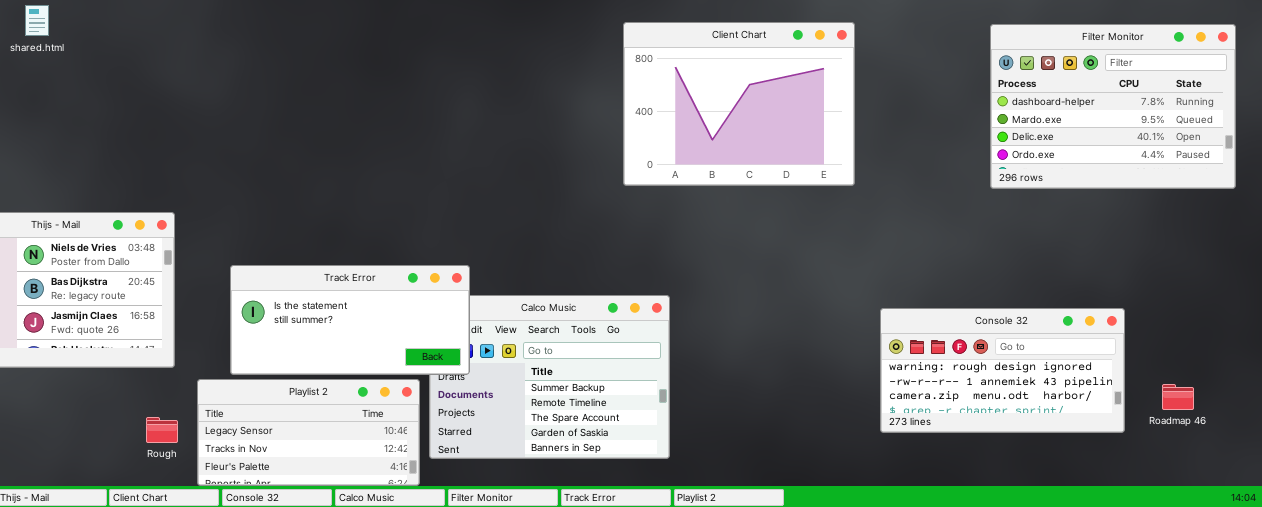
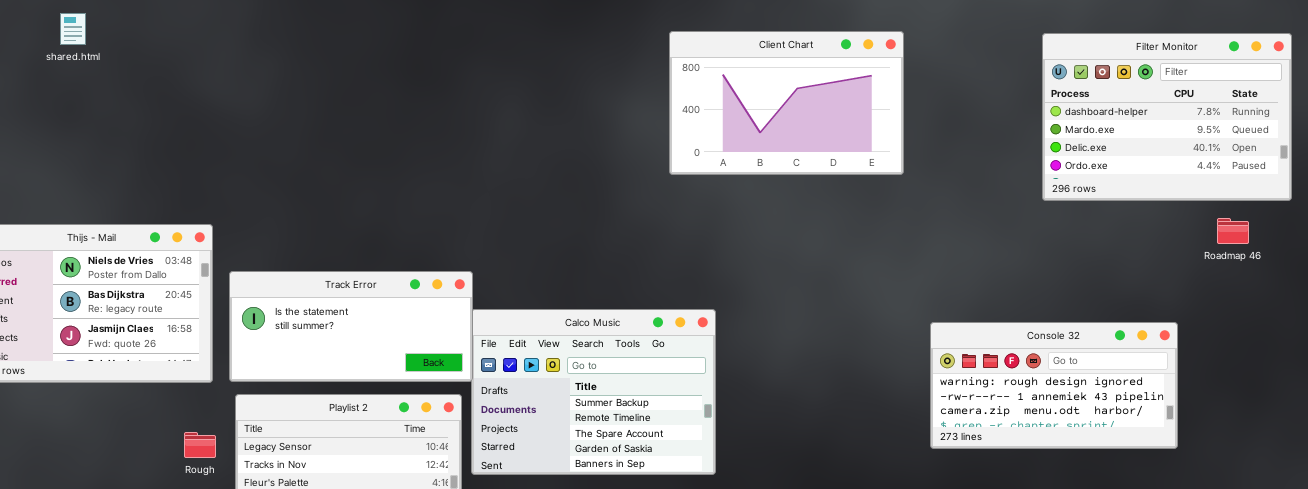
Client Chart: [623,22,855,186] -> [669,31,904,175], resized
Track Error: [230,265,470,375] -> [229,271,473,382], moved
Roadmap 46: [1162,384,1194,410] -> [1217,218,1249,244], moved

